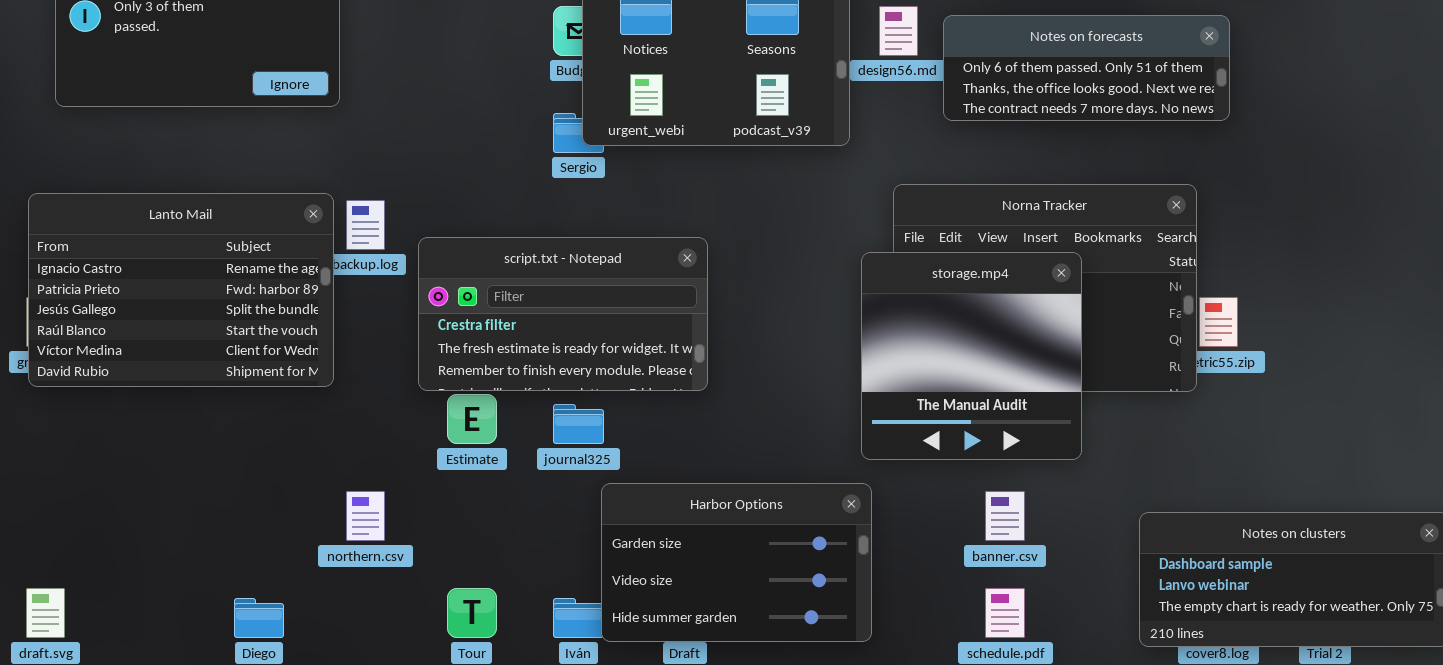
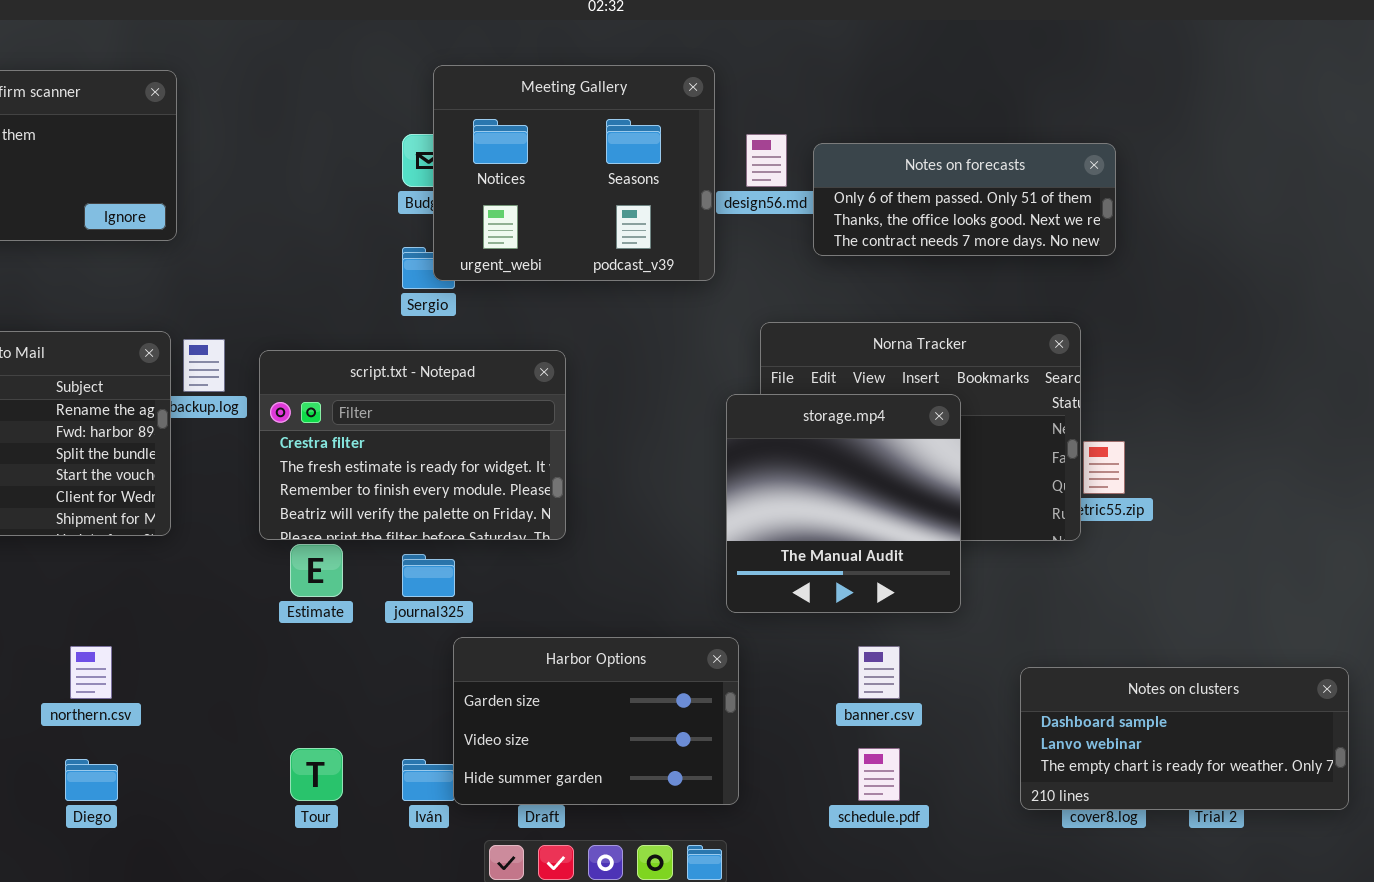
script.txt - Notepad: [418,237,708,391] -> [259,350,566,540], resized
northern.csv: [346,491,385,541] -> [70,646,112,699], moved

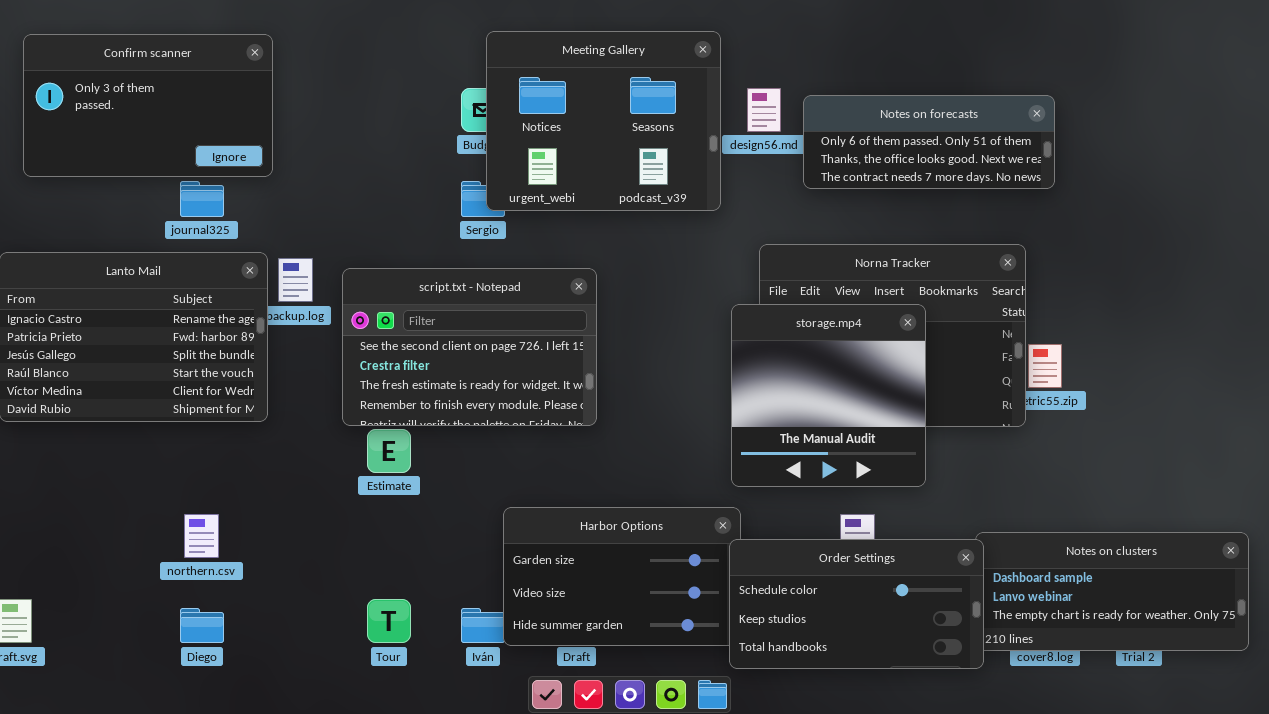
script.txt - Notepad: [259,350,566,540] -> [342,268,597,426], scrolled up 1 row
journal325: [402,554,455,597] -> [180,181,224,217], moved
Order Settings: none -> [729,539,984,669], opened

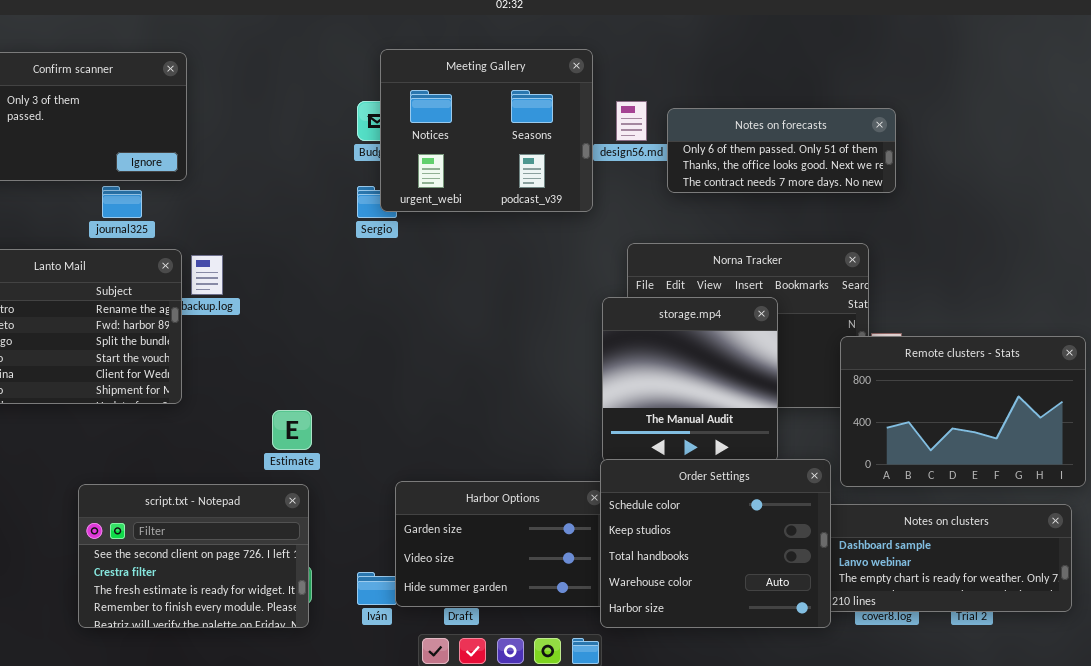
script.txt - Notepad: [342,268,597,426] -> [78,484,309,628], moved
Remote clusters - Stats: none -> [840,336,1086,487], opened
Order Settings: [729,539,984,669] -> [600,459,831,628], resized

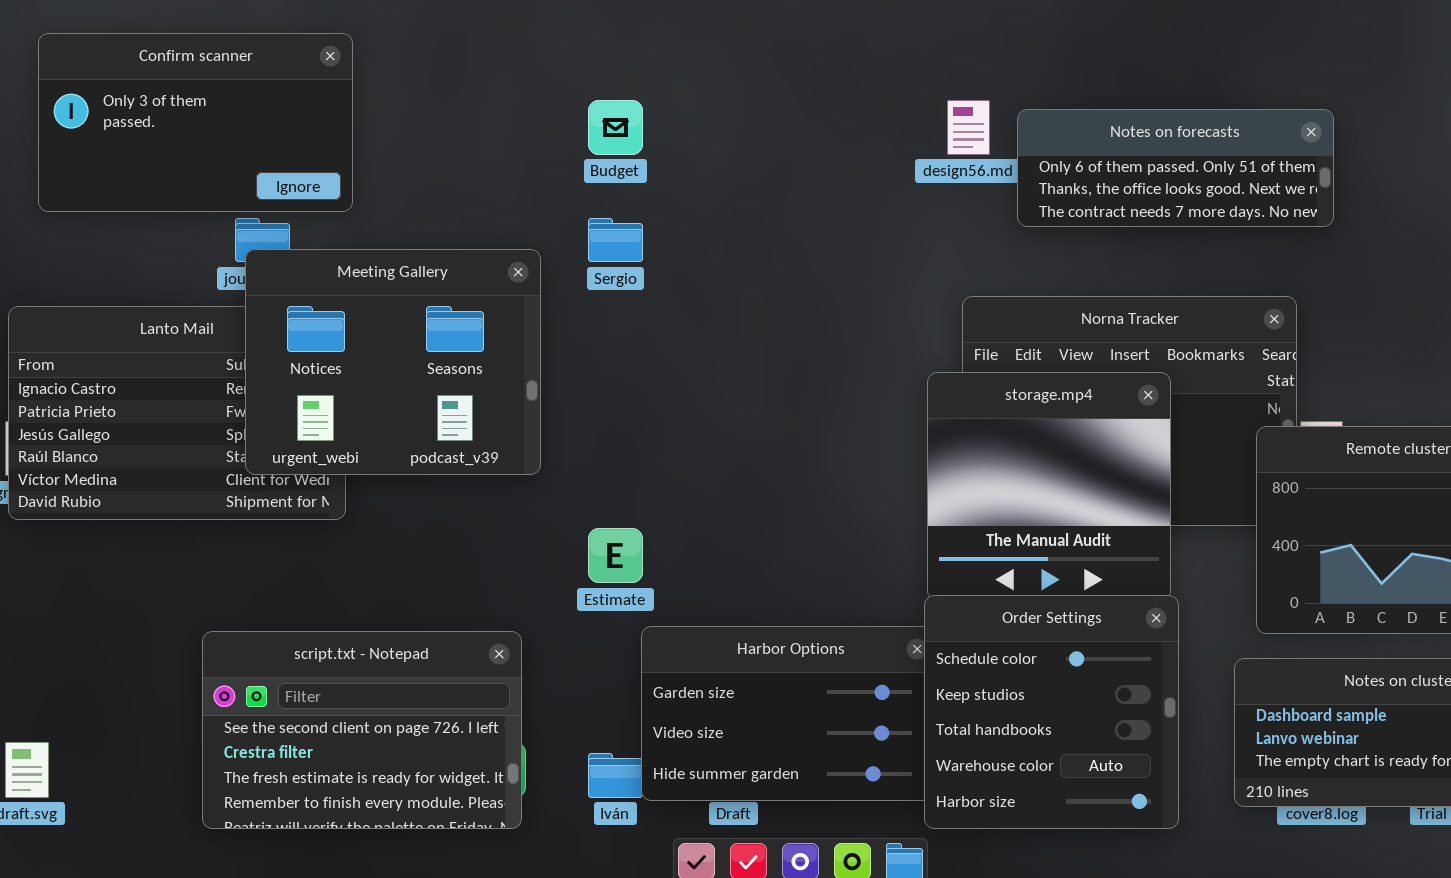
Meeting Gallery: [380,49,593,212] -> [245,249,541,475], moved
Estimate: [272,410,312,450] -> [588,528,643,583], moved
Order Settings: [600,459,831,628] -> [924,595,1179,829], resized

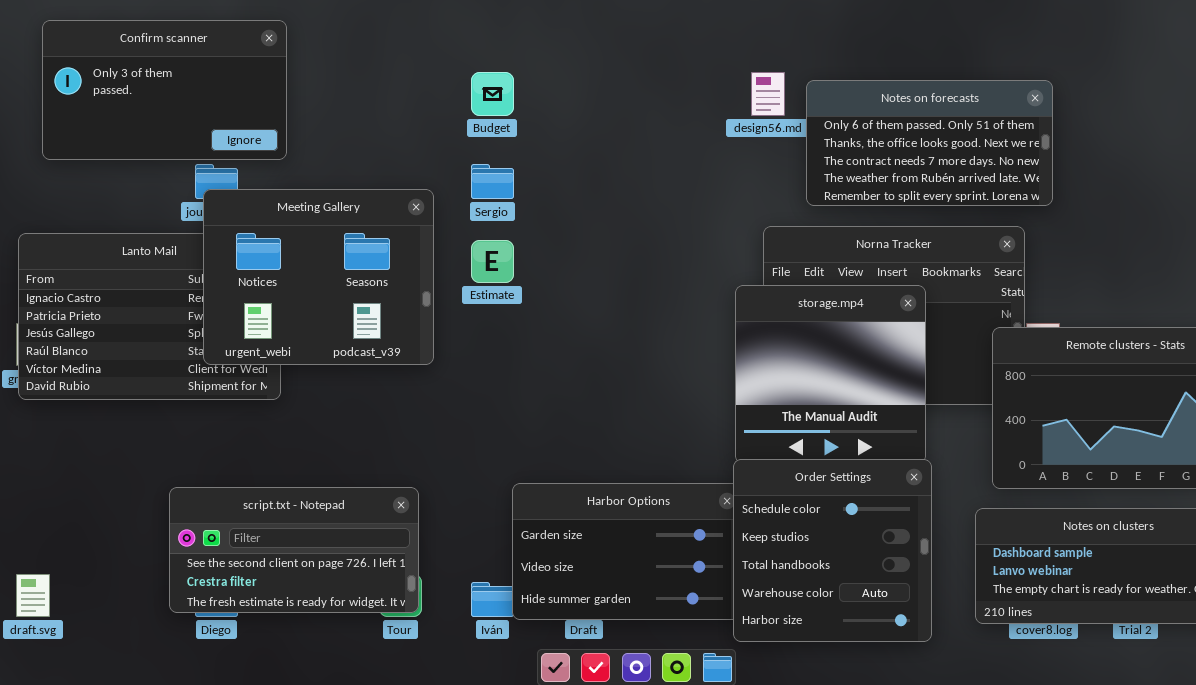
Notes on forecasts: [1017,109,1334,227] -> [806,80,1053,206], resized
Estimate: [588,528,643,583] -> [471,240,514,283], moved
script.txt - Notepad: [202,631,522,829] -> [169,487,419,613], resized

